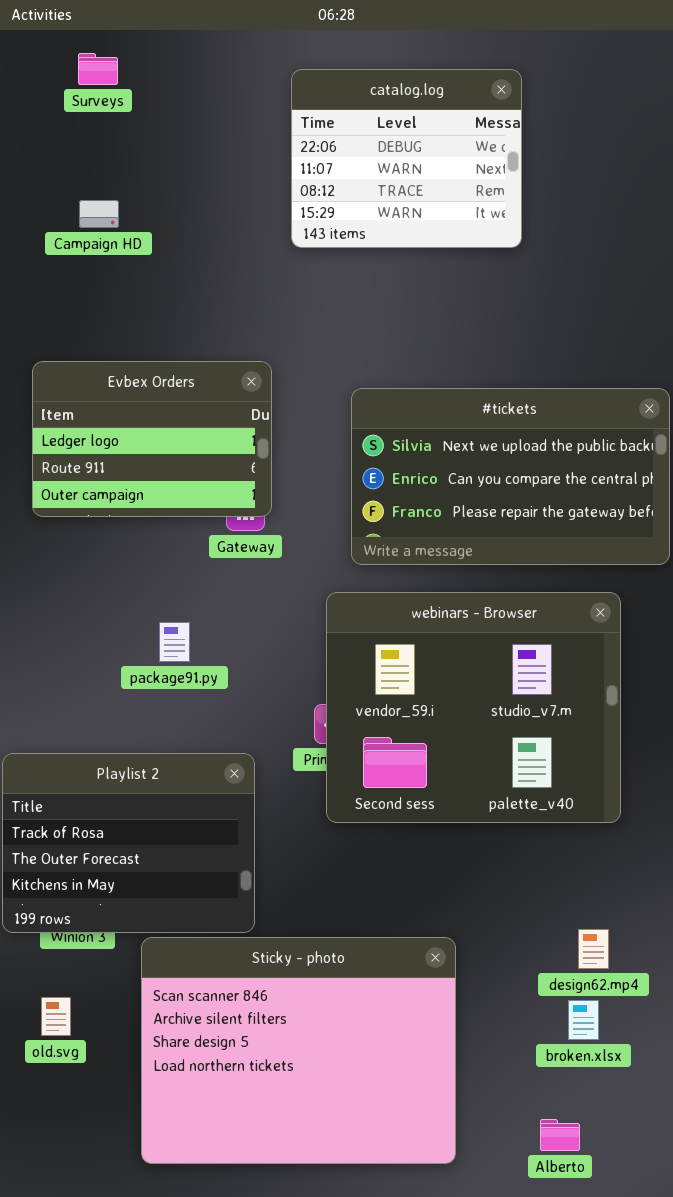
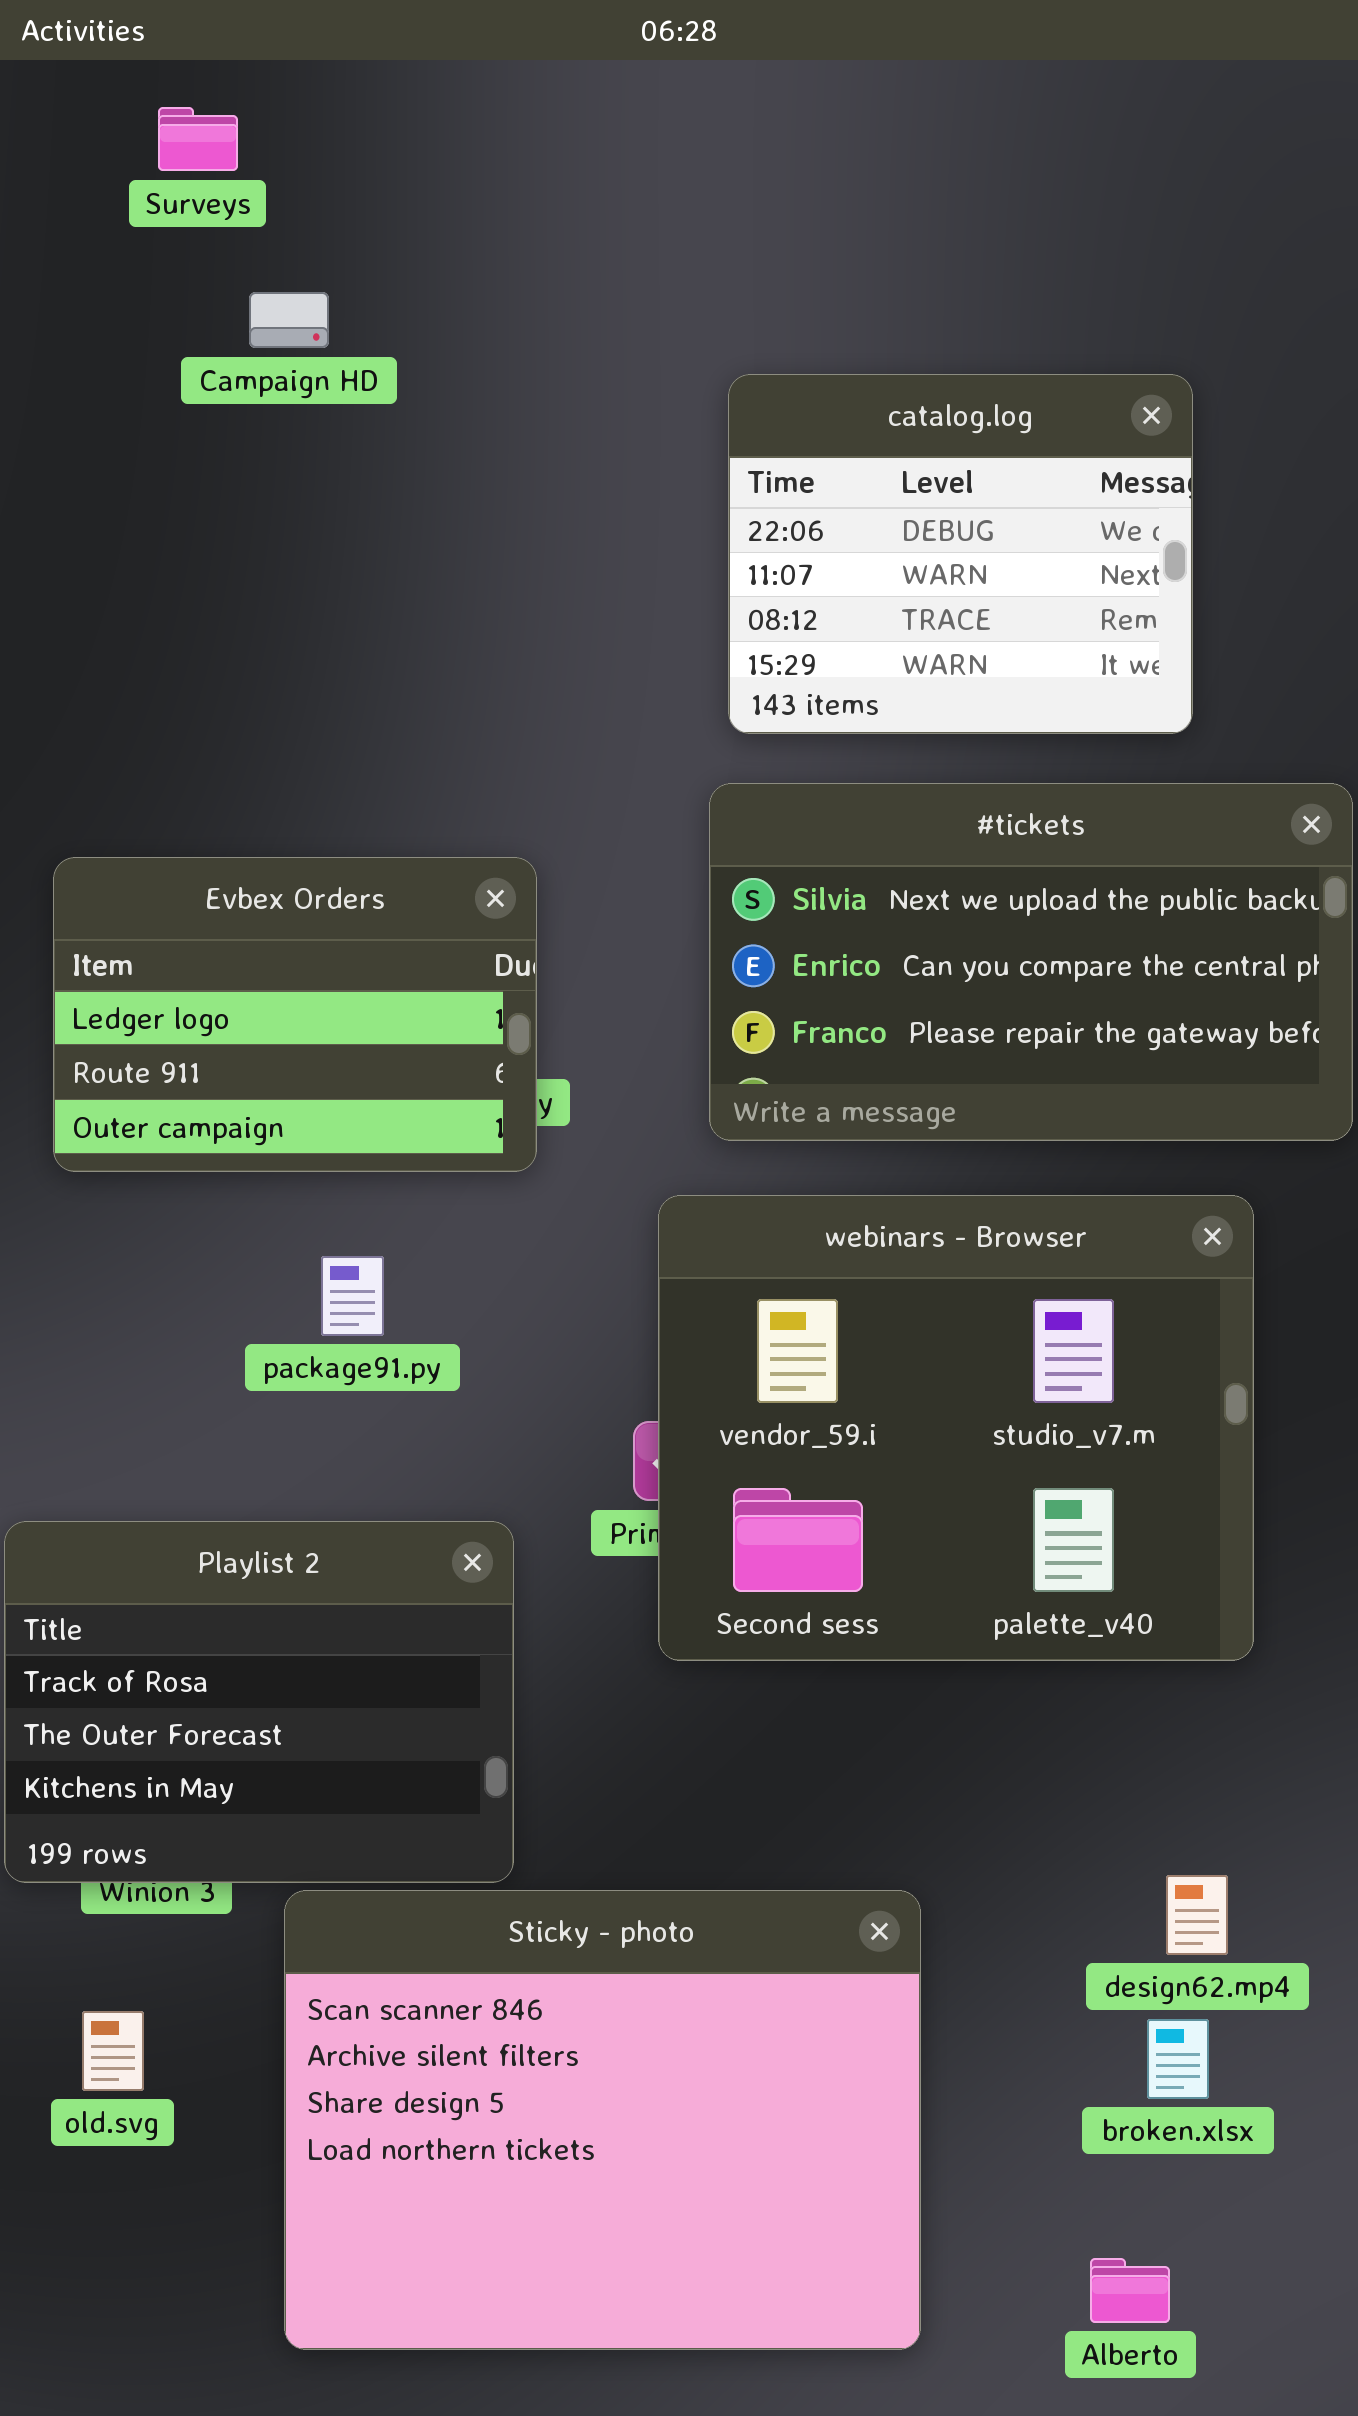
catalog.log: [291,69,522,248] -> [728,374,1193,734], moved
Campaign HD: [79,200,119,228] -> [249,292,329,348], moved
Evbex Orders: [32,361,272,517] -> [53,857,537,1172], moved

